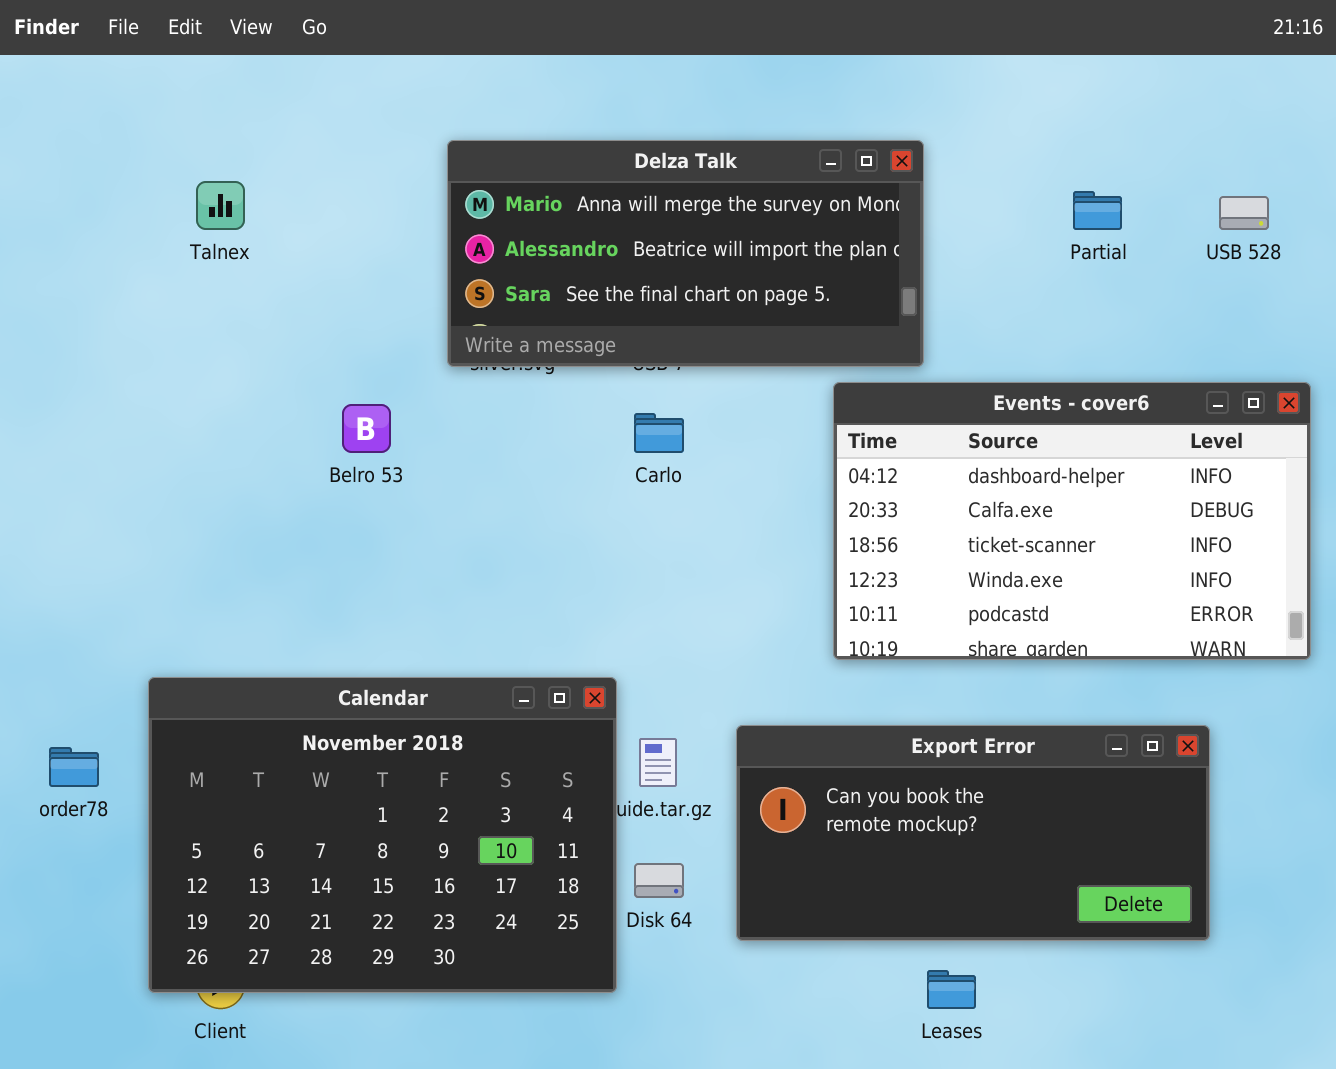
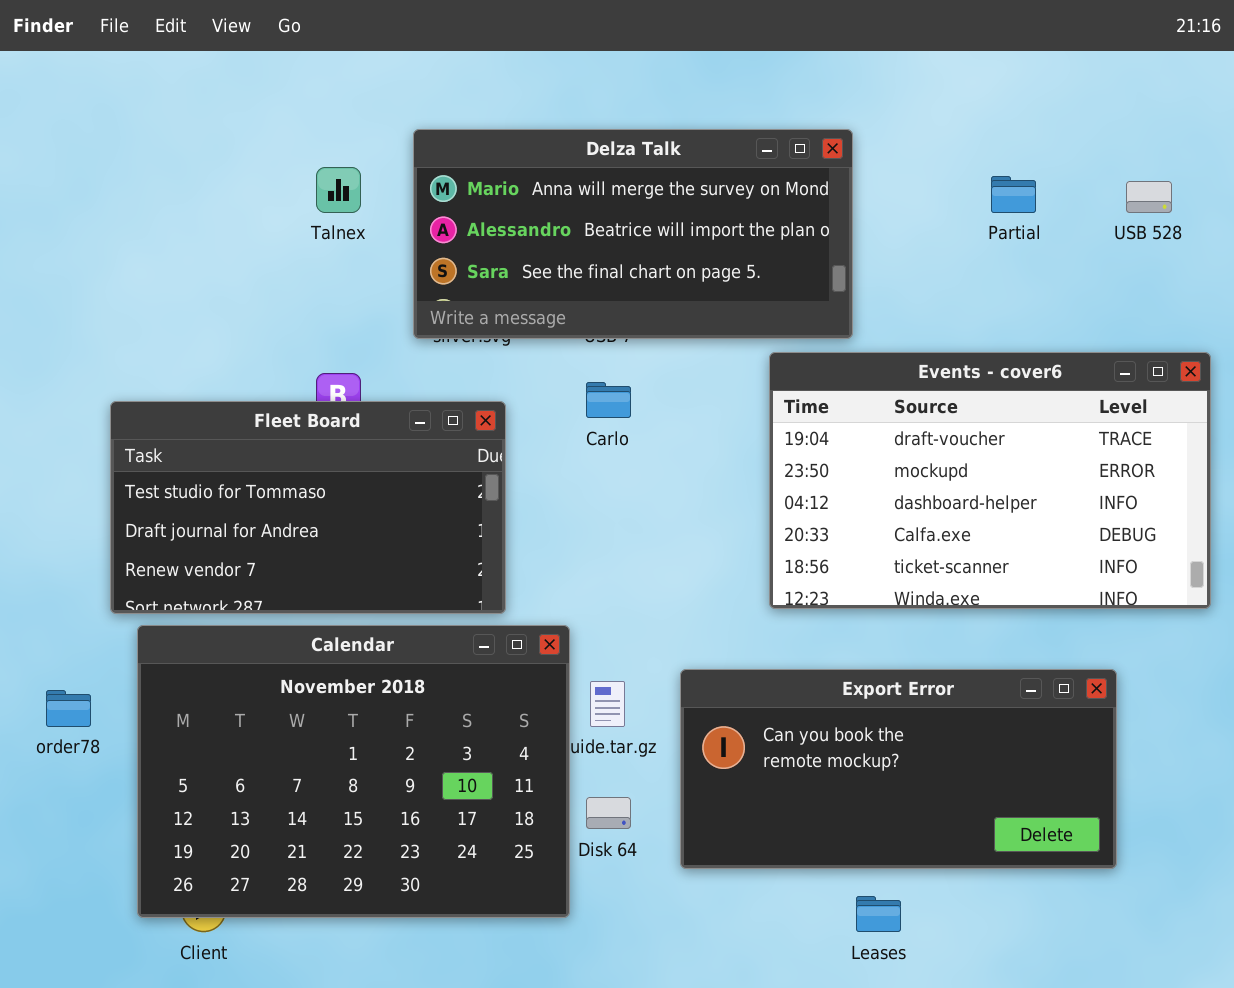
Talnex: [196,181,245,230] -> [316,167,361,213], moved
Events - cover6: [833,382,1311,660] -> [769,352,1211,609], scrolled up 2 rows
Fleet Board: none -> [110,401,506,614], opened

